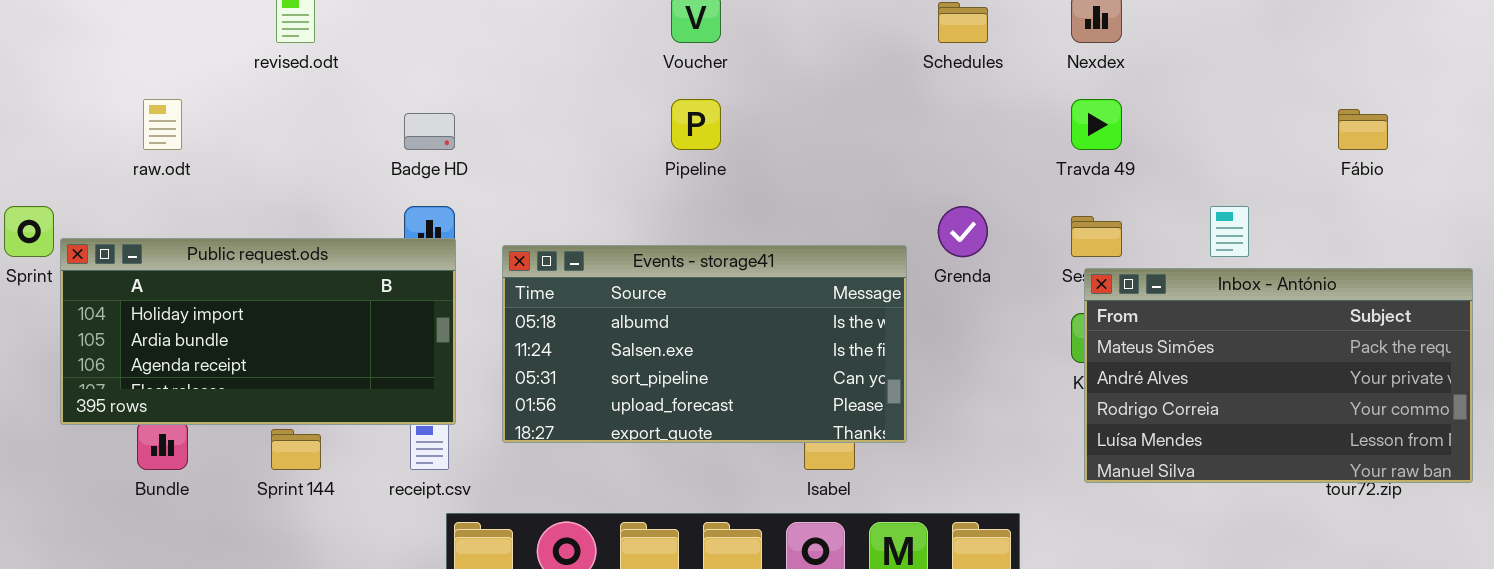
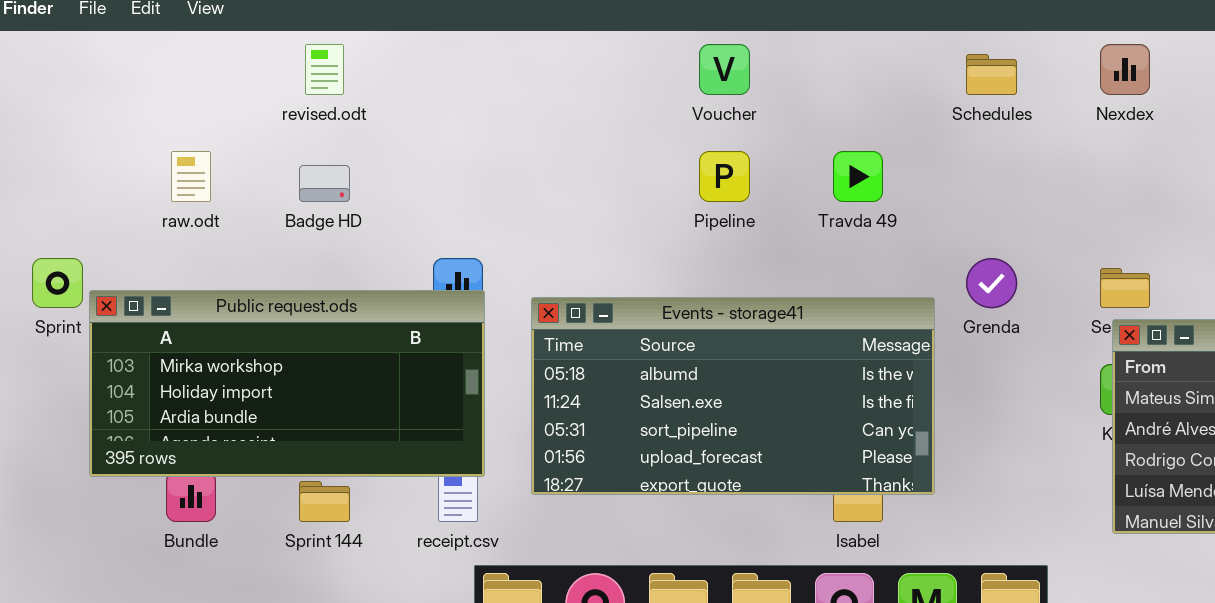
Travda 49: [1071,99,1122,150] -> [833,151,883,202], moved
Badge HD: [404,113,455,150] -> [299,165,350,202], moved
Public request.ods: [60,238,456,425] -> [89,290,485,477], scrolled up 1 row

